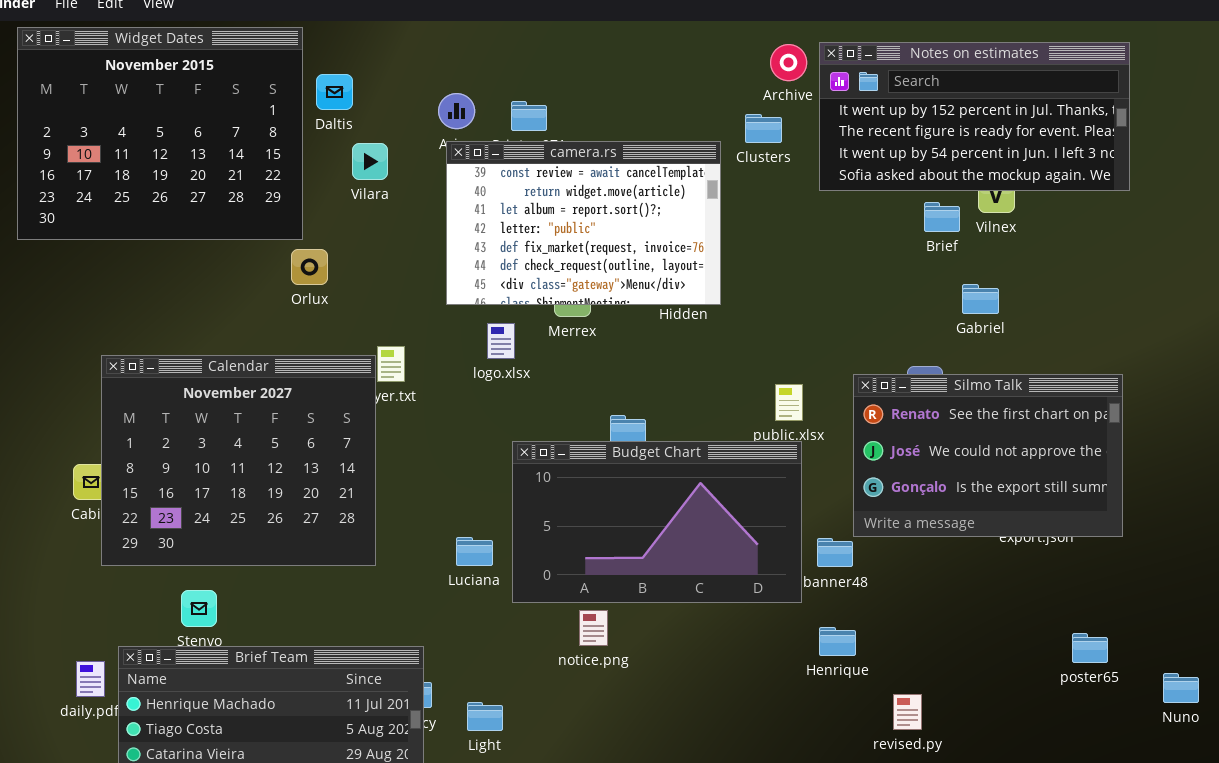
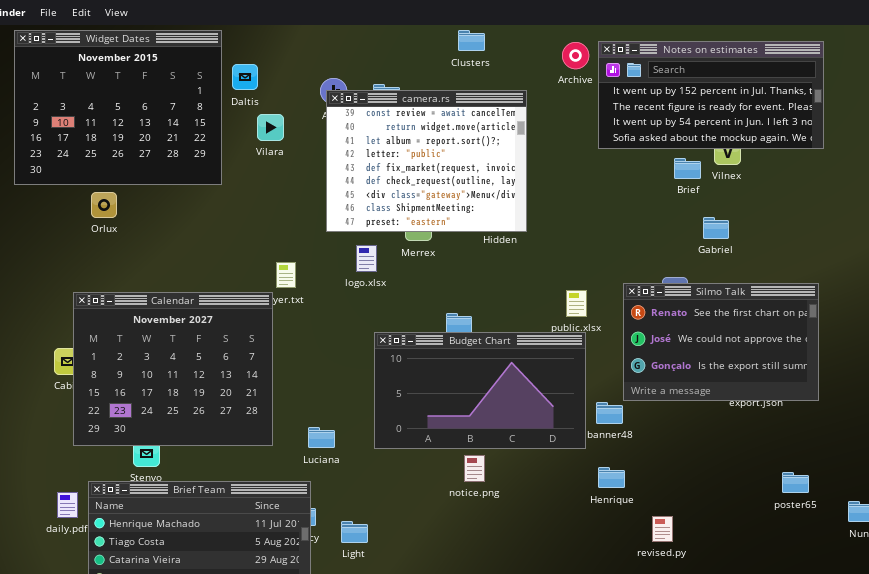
Clusters: [745,114,782,143] -> [458,30,485,51], moved
camera.rs: [446,141,721,305] -> [326,90,527,232], resized
Orlux: [291,249,328,285] -> [91,192,117,218], moved
Calendar: [101,355,376,566] -> [73,292,273,446], moved
Luciana: [456,537,493,566] -> [308,427,335,448], moved
notice.png: [579,610,608,646] -> [464,455,485,482], moved

